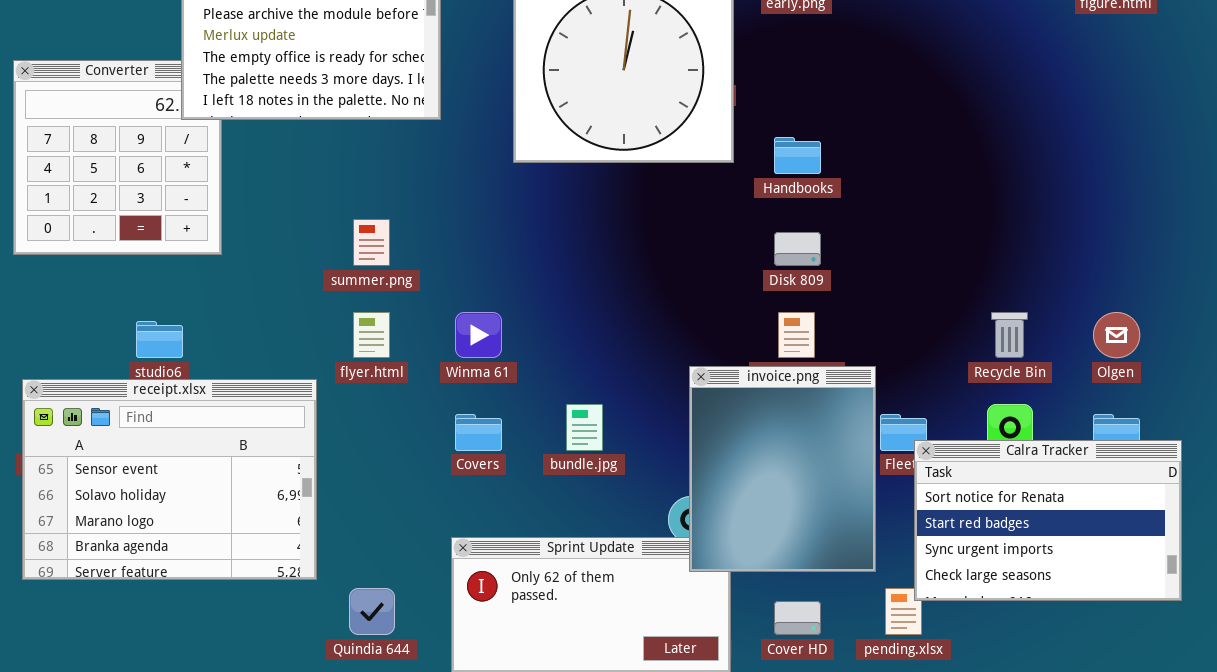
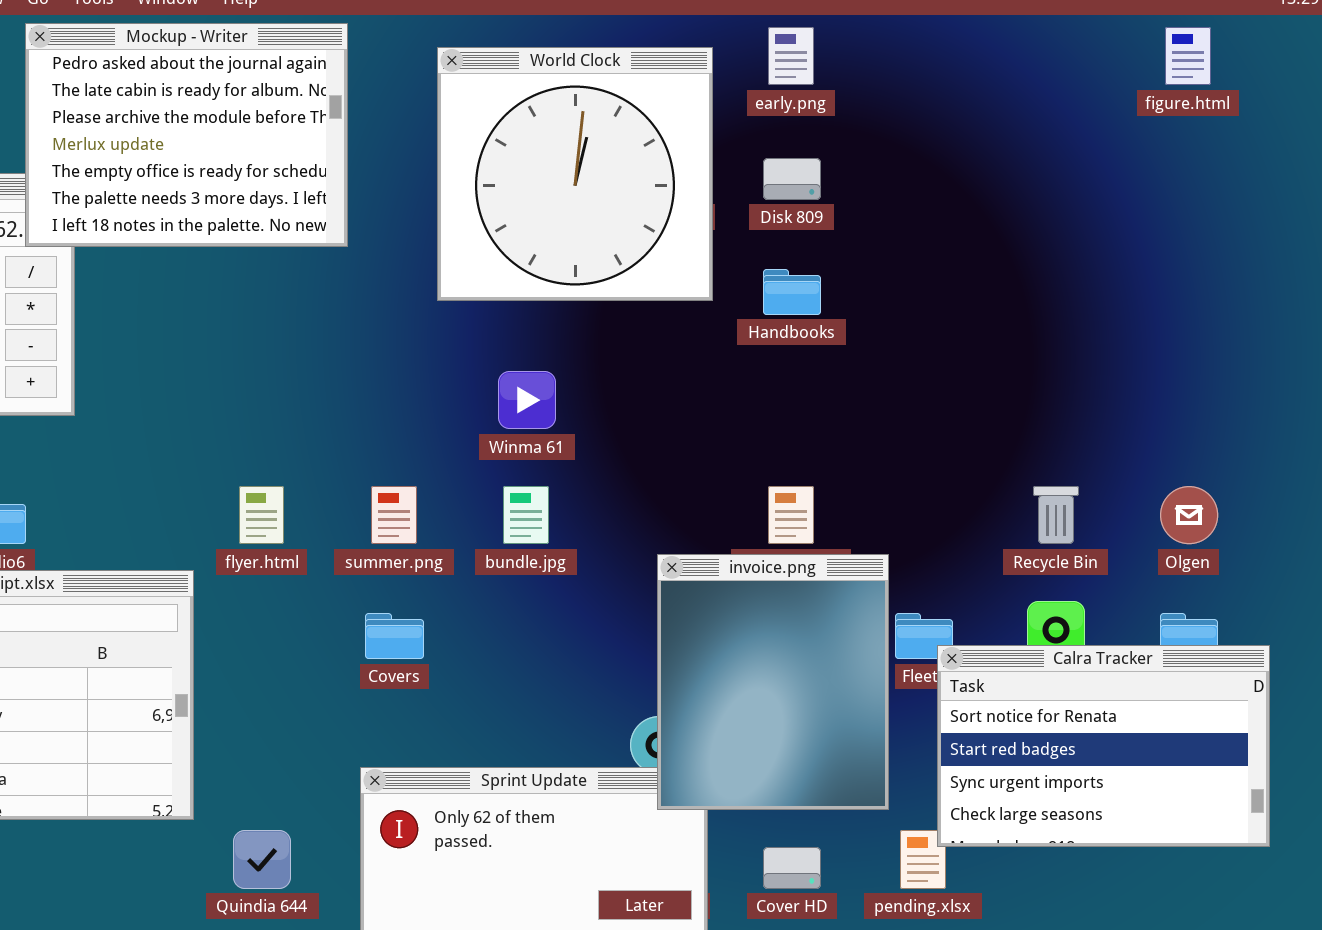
summer.png: [353,219,390,266] -> [371,486,417,544], moved
Disk 809: [774,232,821,266] -> [763,158,821,200], moved
Winma 61: [455,312,502,358] -> [498,371,556,429], moved
bundle.jpg: [566,404,603,451] -> [503,486,549,544], moved

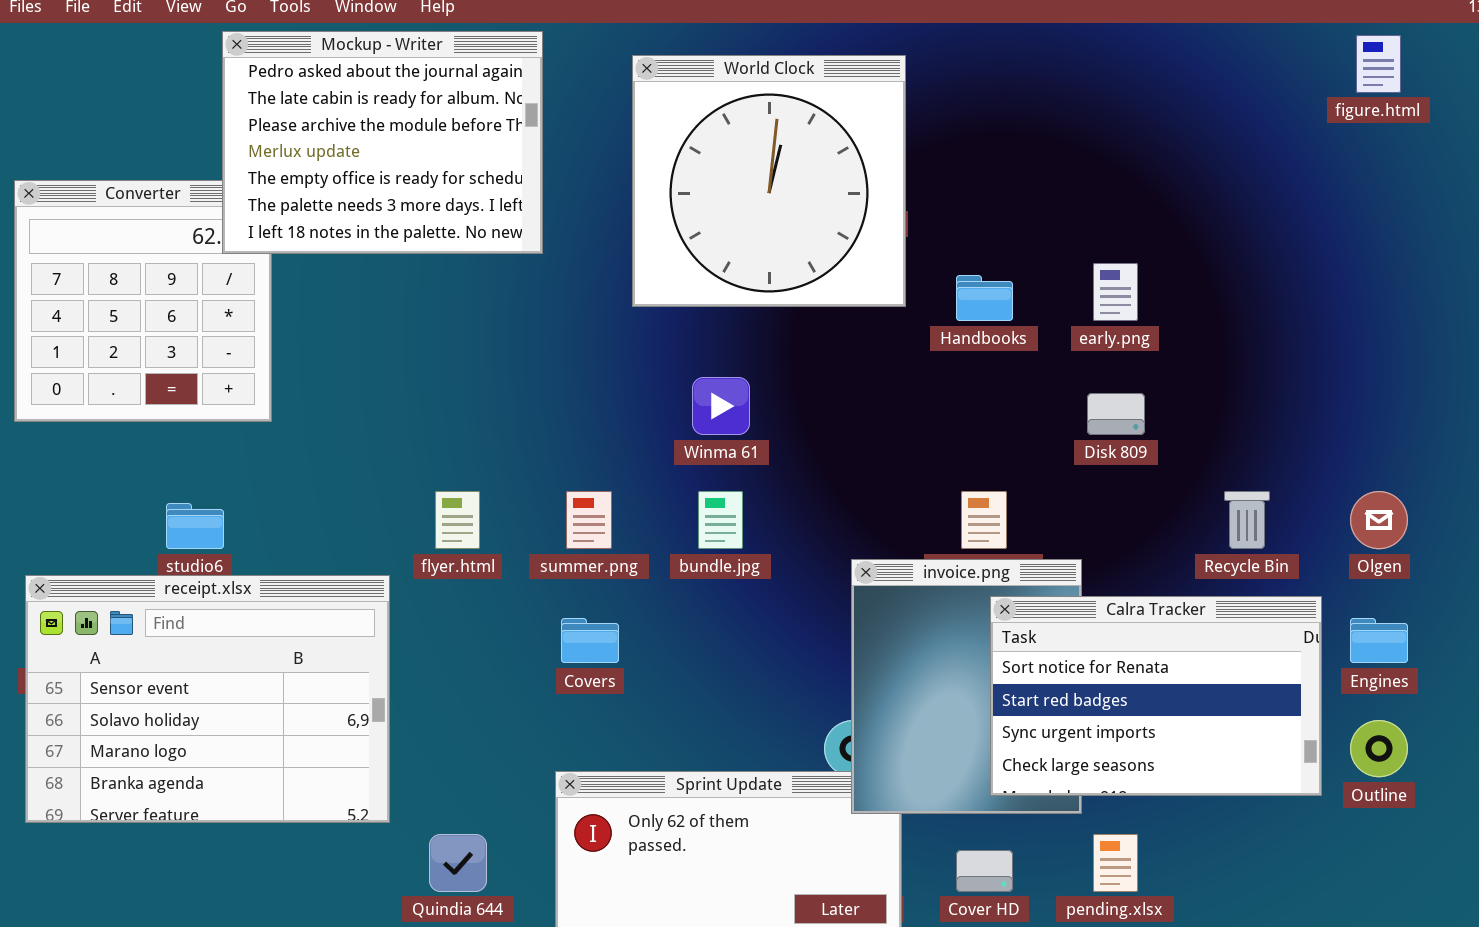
early.png: [768,27,814,85] -> [1093,263,1138,321], moved
Disk 809: [763,158,821,200] -> [1087,393,1145,435], moved
Calra Tracker: [937,645,1270,847] -> [990,596,1322,796], moved

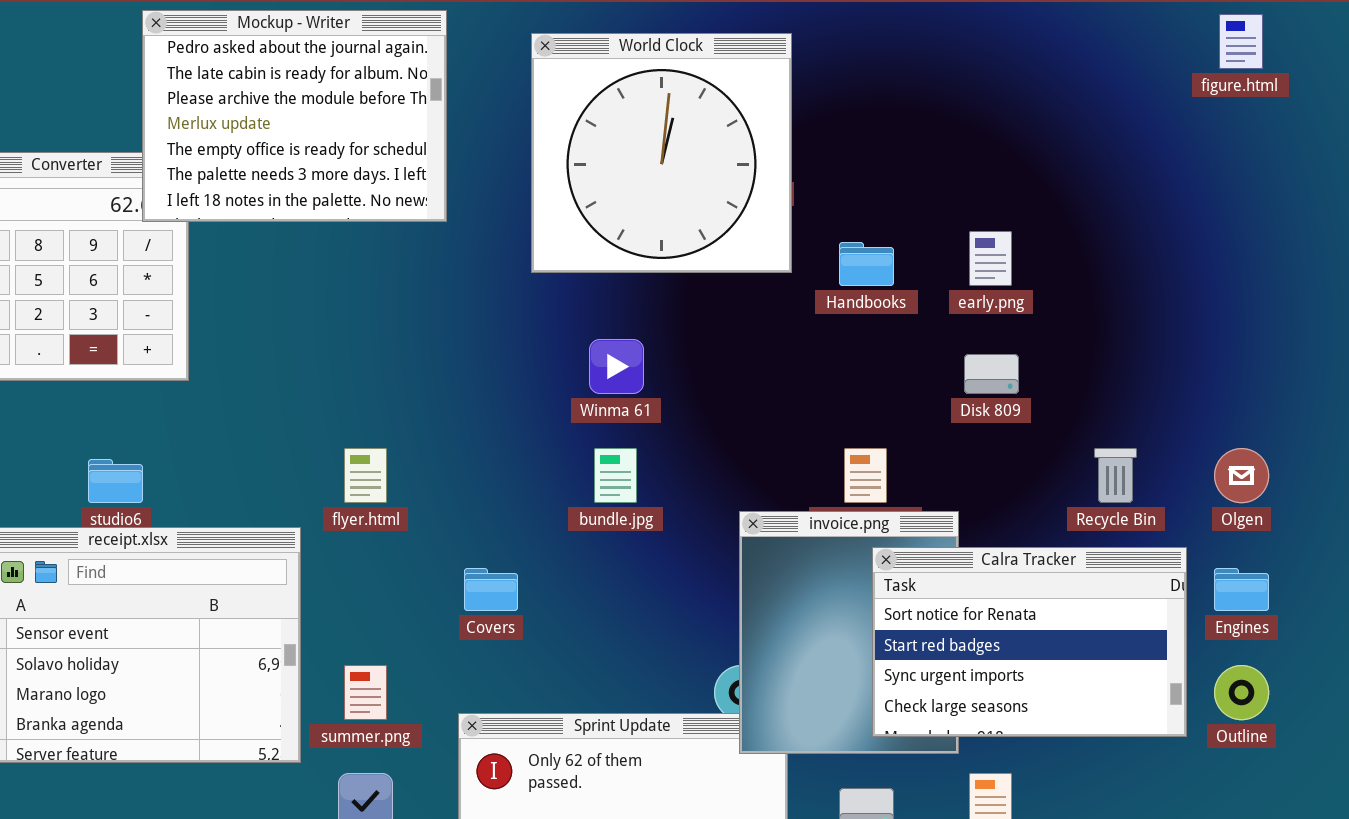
summer.png: [566,491,612,549] -> [344,665,387,720], moved

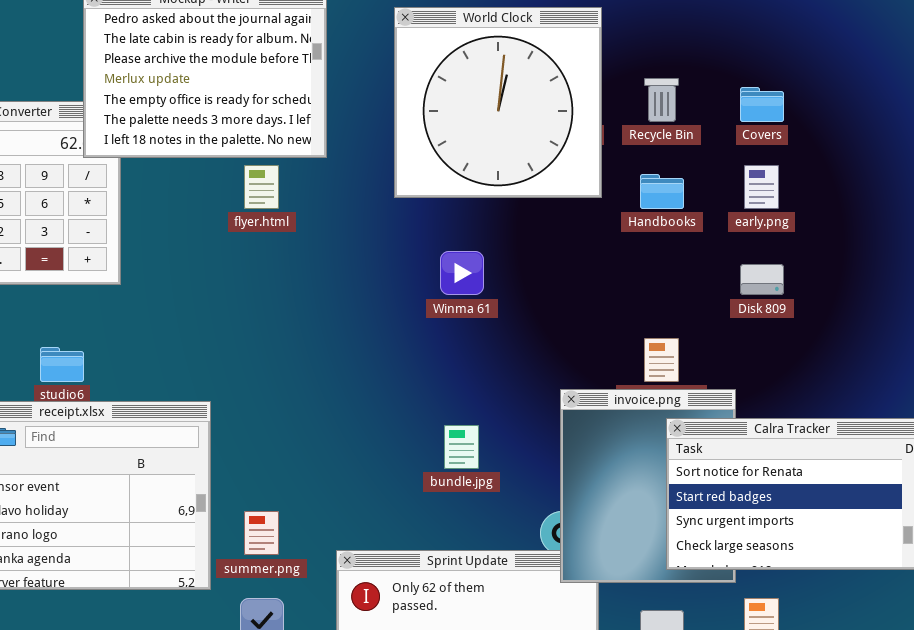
flyer.html: [344,448,387,503] -> [244,165,279,209], moved
bundle.jpg: [594,448,637,503] -> [444,425,479,469], moved
Recycle Bin: [1094,448,1137,503] -> [644,78,679,122], moved
Covers: [464,568,518,611] -> [740,87,784,122], moved

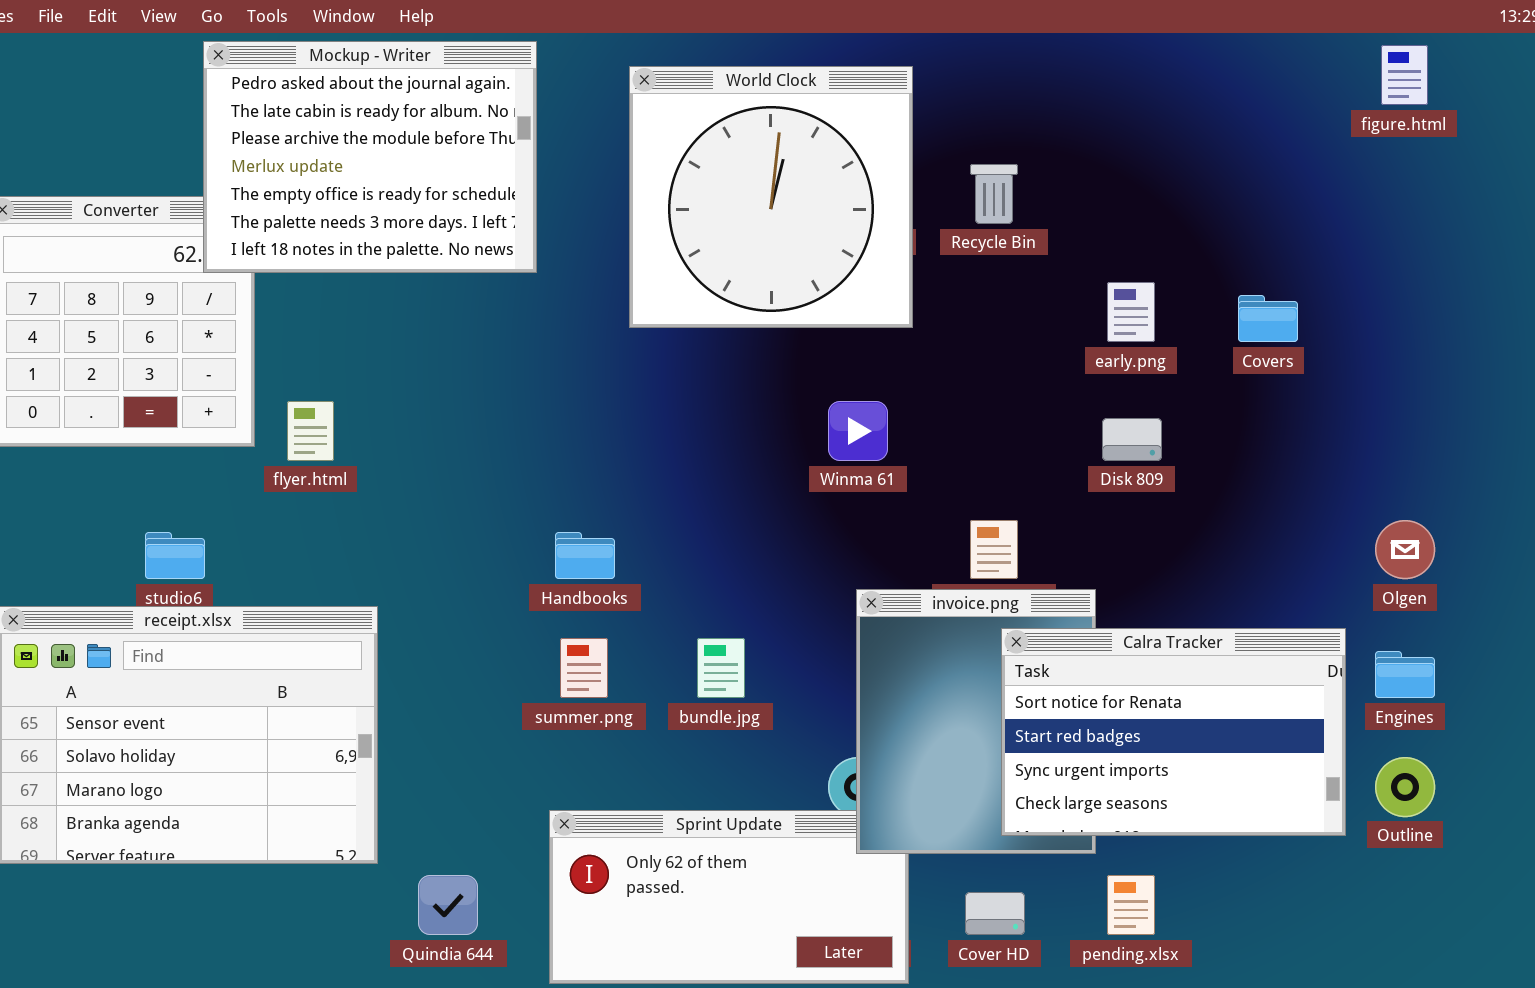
Covers: [740,87,784,122] -> [1238,295,1298,342], moved
flyer.html: [244,165,279,209] -> [287,401,334,461], moved
Handbooks: [640,174,684,209] -> [555,532,615,579], moved
Winma 61: [440,251,484,295] -> [828,401,888,461], moved
summer.png: [244,511,279,555] -> [560,638,608,698], moved

